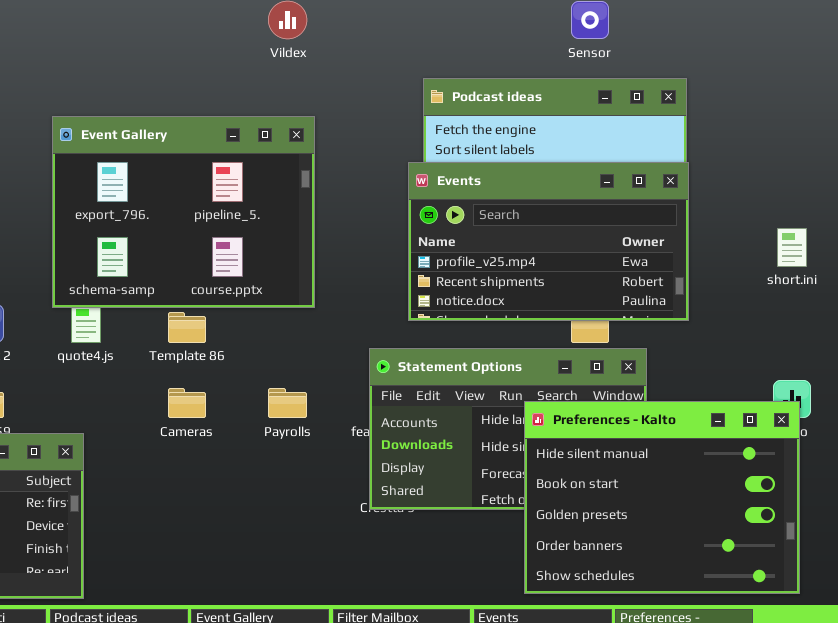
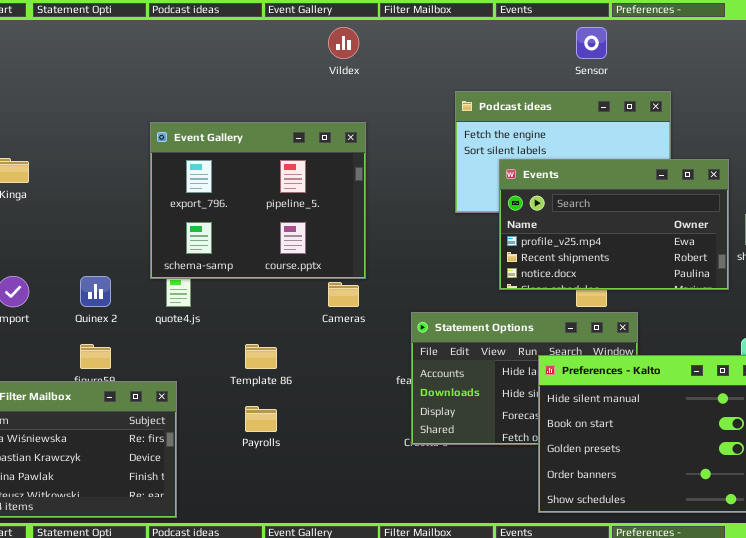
Events: [408,162,689,321] -> [499,159,729,290], moved
Template 86: [168,312,206,343] -> [245,344,277,369], moved
Cameras: [168,388,206,418] -> [328,282,359,307], moved
Payrolls: [268,388,307,418] -> [245,406,277,432], moved

